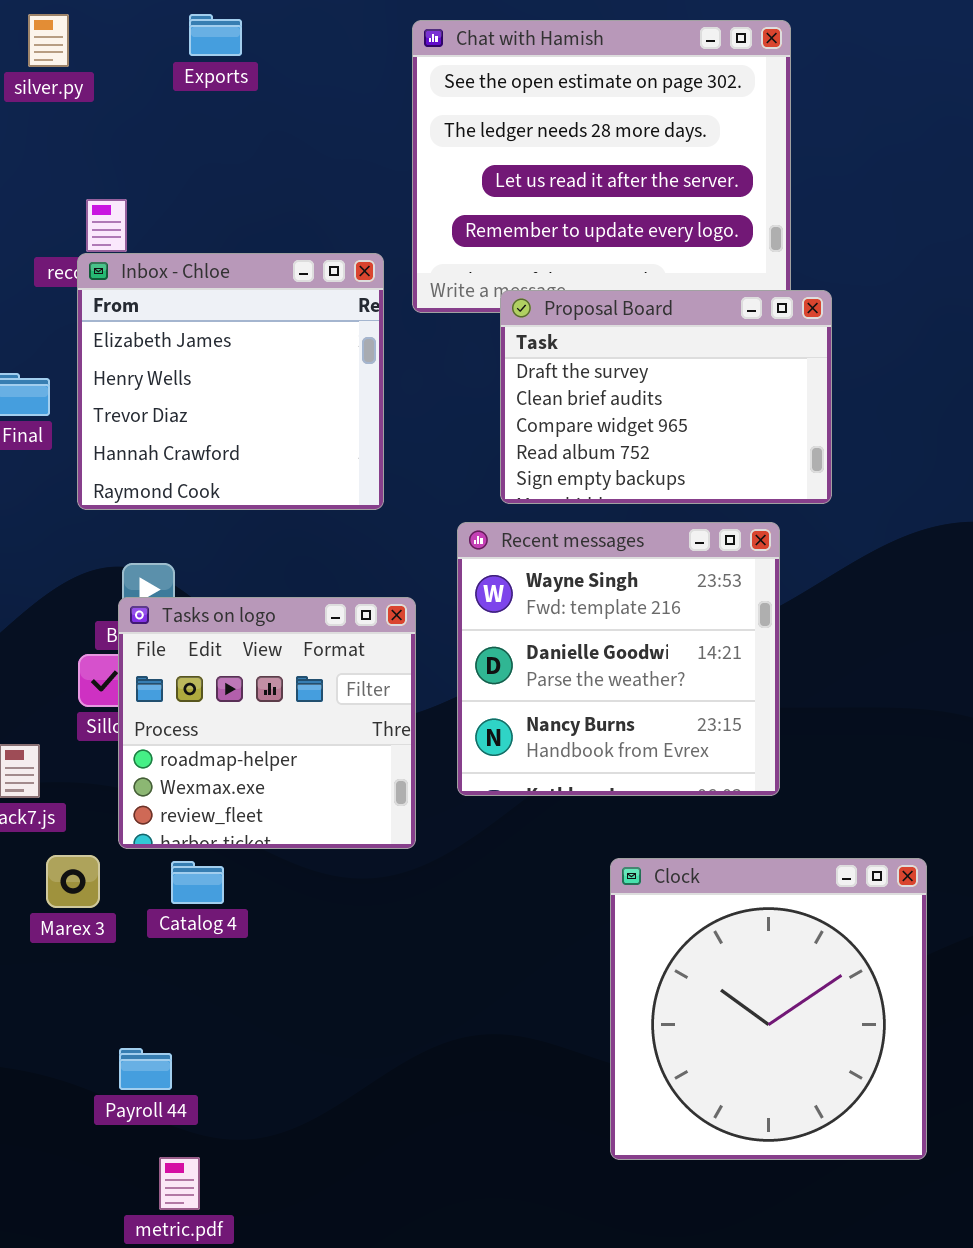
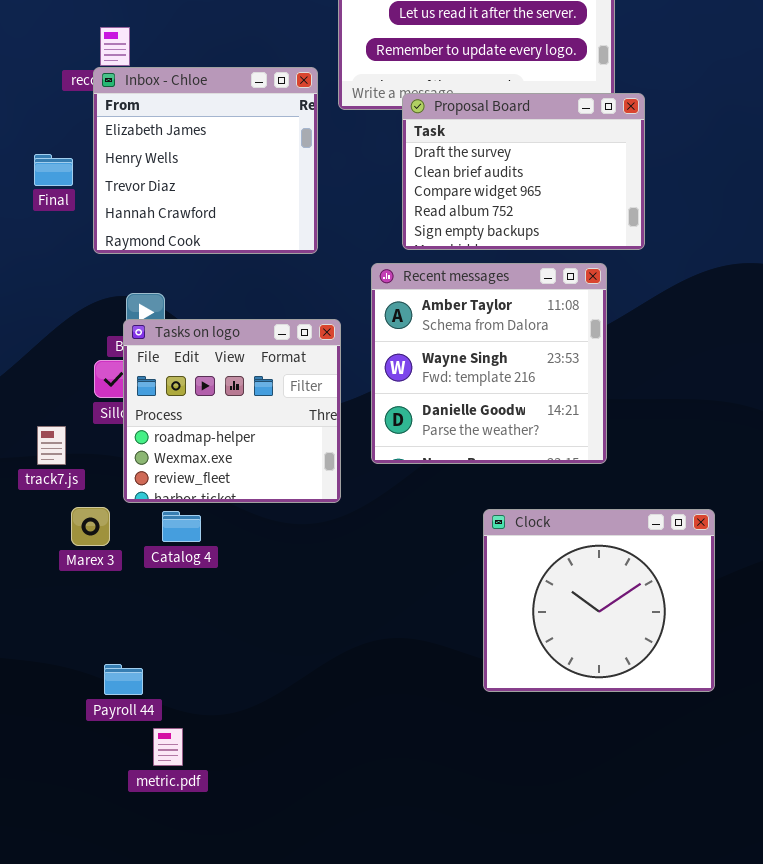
Recent messages: [457,522,780,796] -> [371,263,607,464], scrolled up 1 row
Clock: [610,858,927,1160] -> [483,509,715,692], resized
Payroll 44: [119,1048,172,1090] -> [104,664,143,695], moved

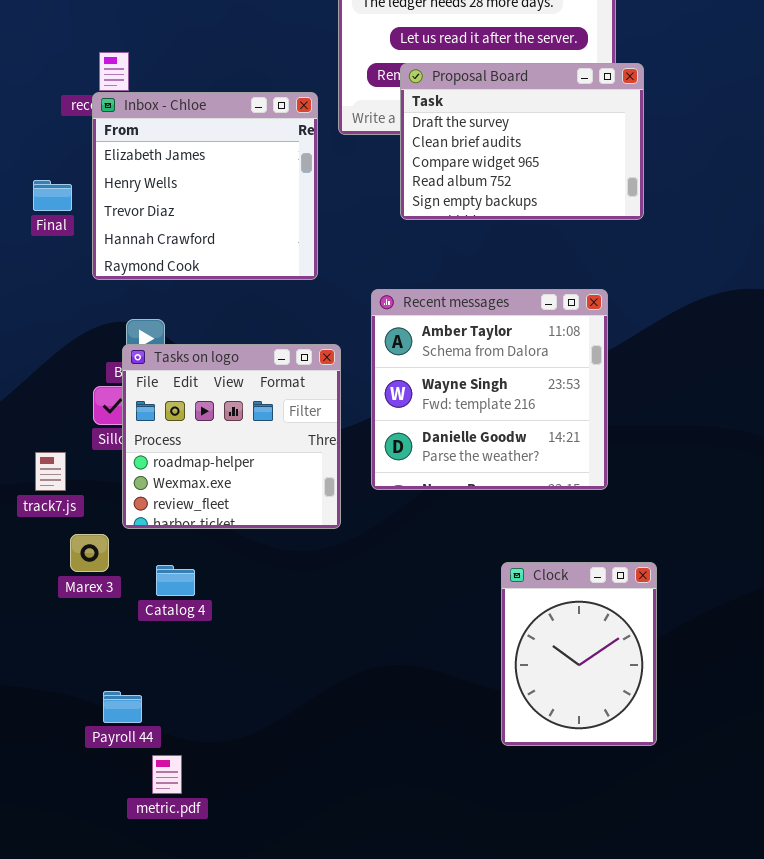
Proposal Board: [402,93,645,250] -> [400,63,644,220], moved
Clock: [483,509,715,692] -> [501,562,657,746], moved, resized
Catalog 4: [162,511,201,542] -> [156,565,195,596], moved

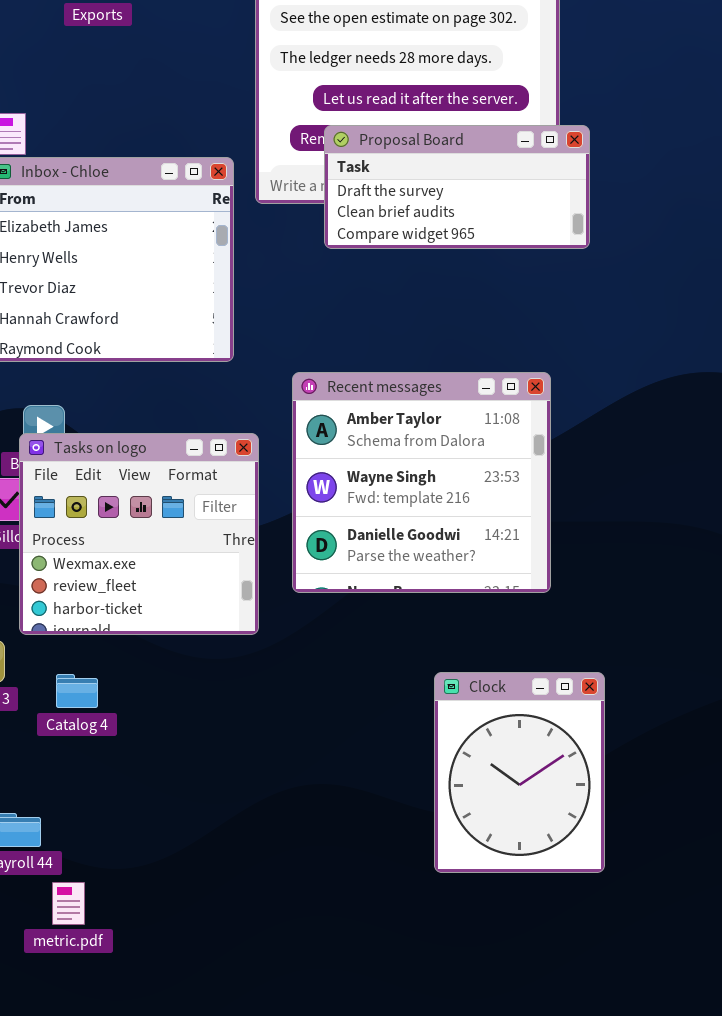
Proposal Board: [400,63,644,220] -> [324,125,590,249], resized
Tasks on logo: [122,344,341,529] -> [19,433,259,635], scrolled down 1 row

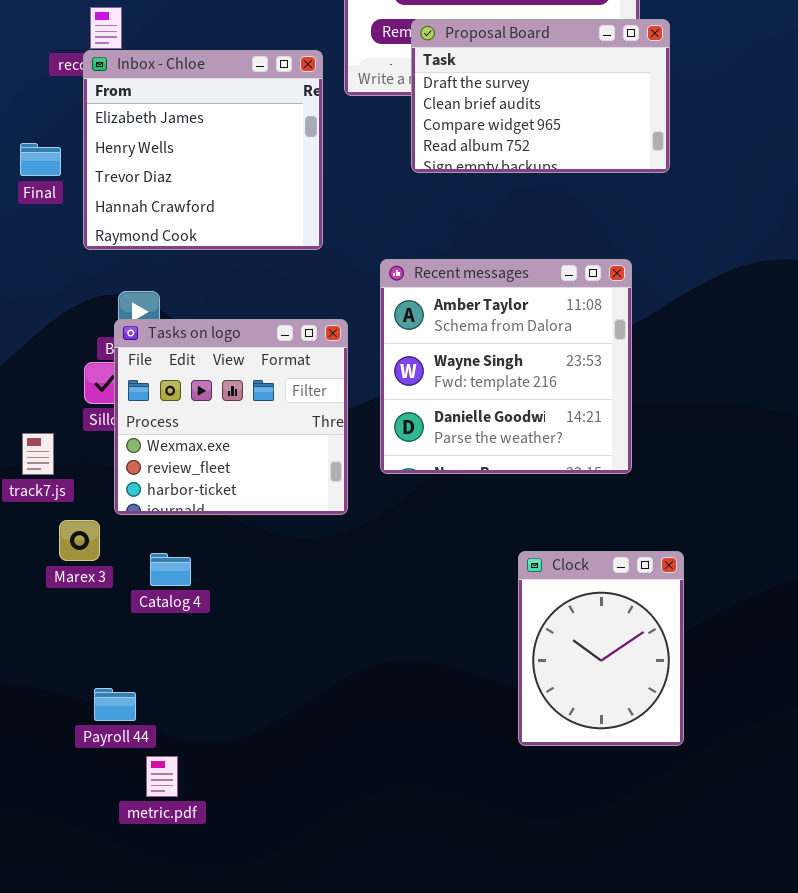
Proposal Board: [324,125,590,249] -> [411,19,670,173], resized

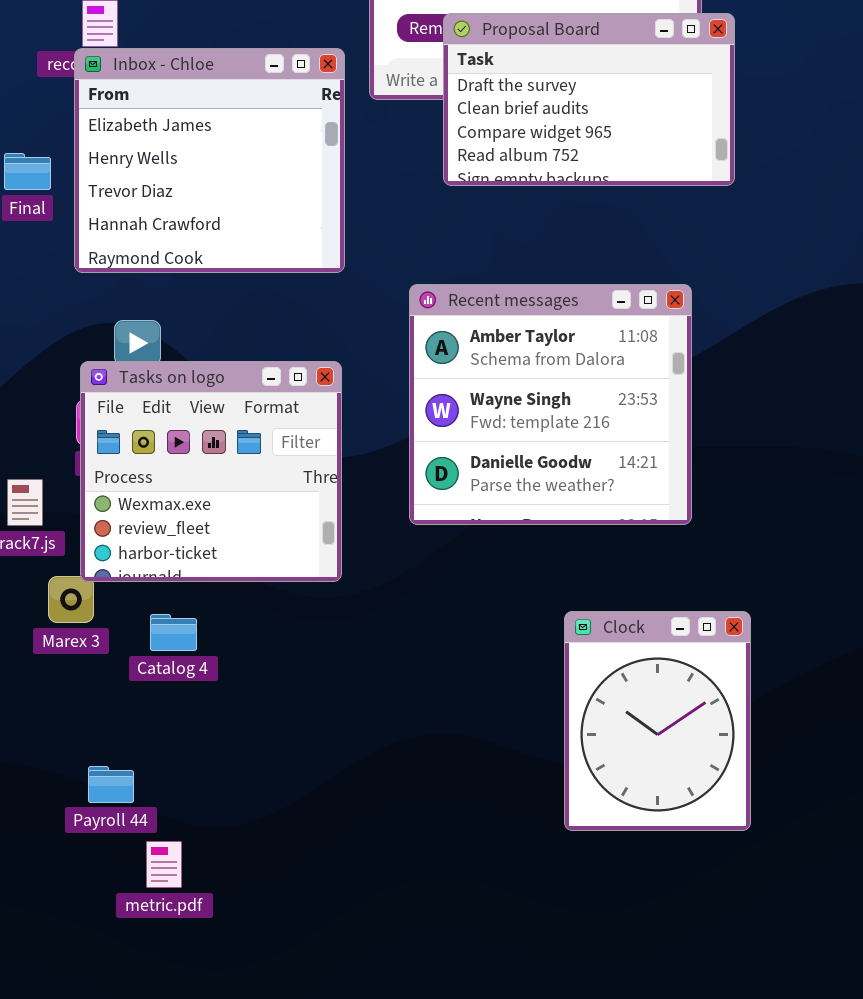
Tasks on logo: [114,319,348,515] -> [80,361,342,582], moved

